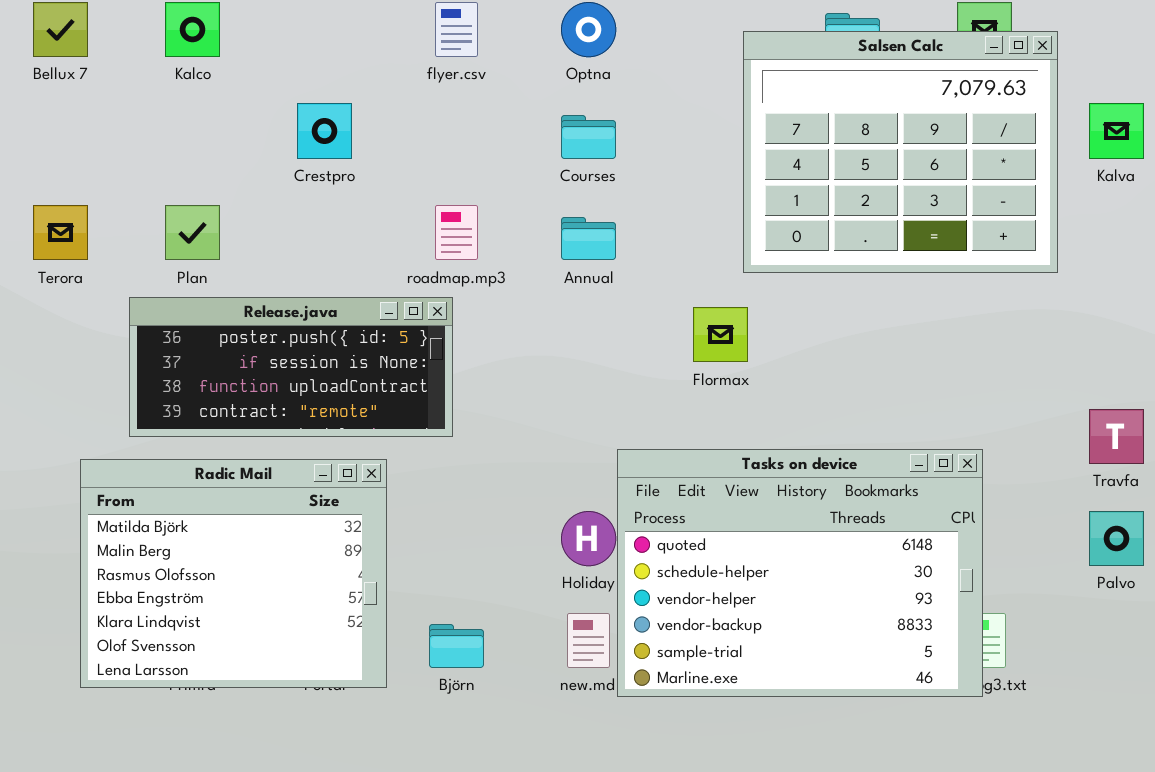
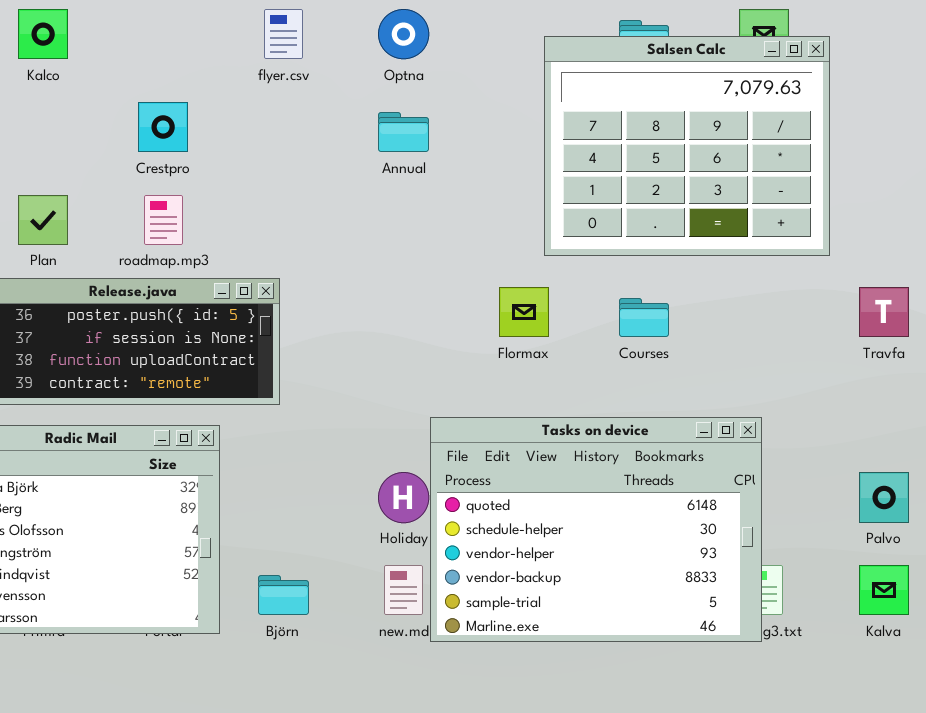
Kalva: [1089,103,1144,159] -> [859,565,909,615], moved
Courses: [561,115,616,159] -> [619,298,669,337], moved
roadmap.mp3: [435,205,478,260] -> [144,195,183,245], moved
Annual: [561,217,616,260] -> [378,112,429,152], moved
Travfa: [1089,409,1144,464] -> [859,287,909,337], moved

